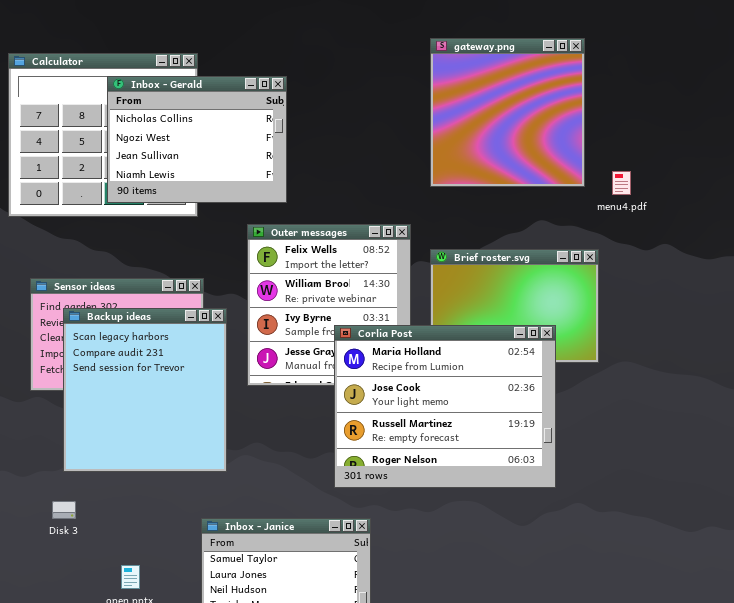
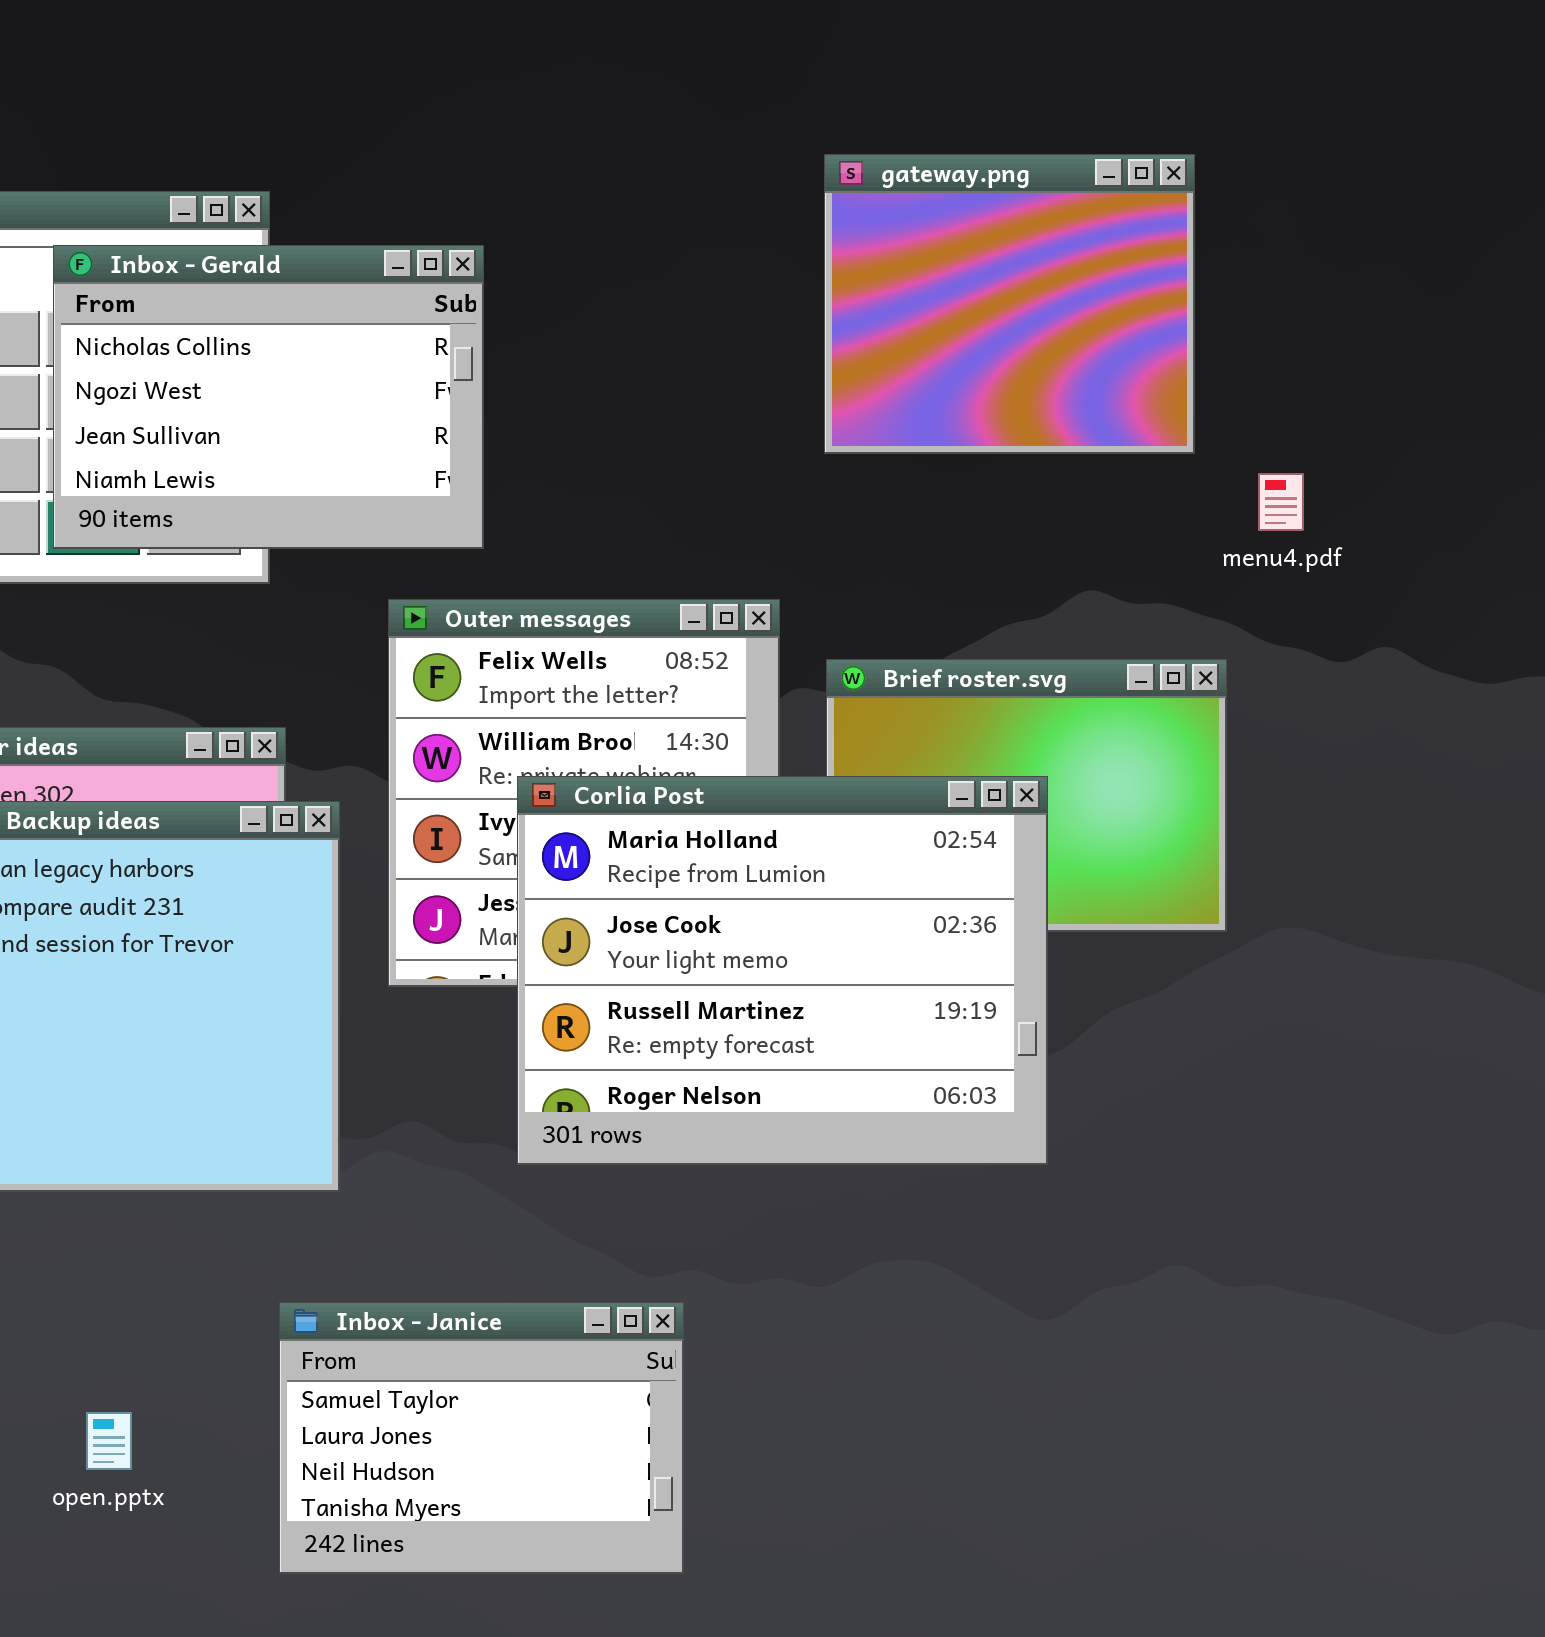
gateway.png: [430,38,585,187] -> [824,154,1195,454], resized
Corlia Post: [334,325,556,488] -> [517,776,1048,1165], moved

